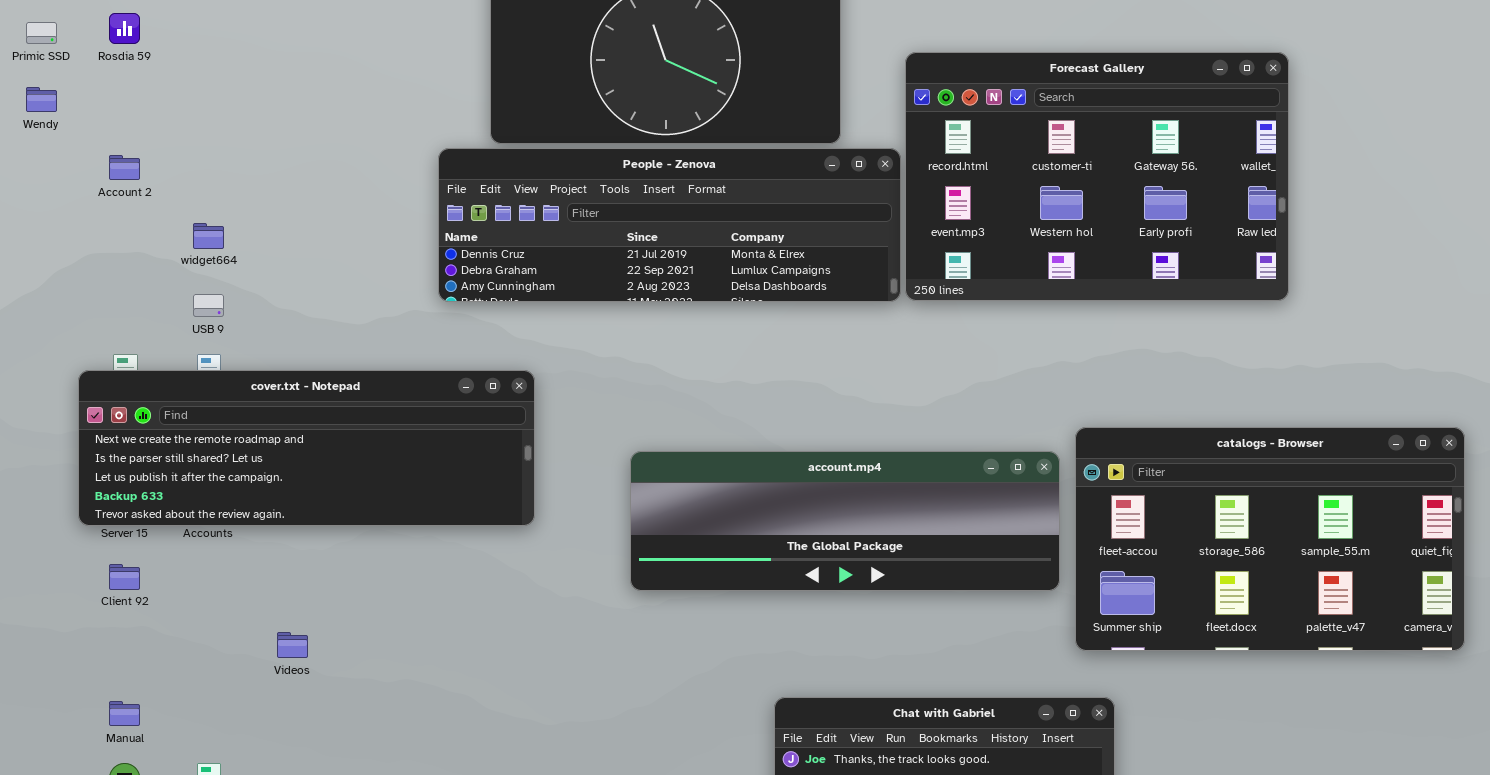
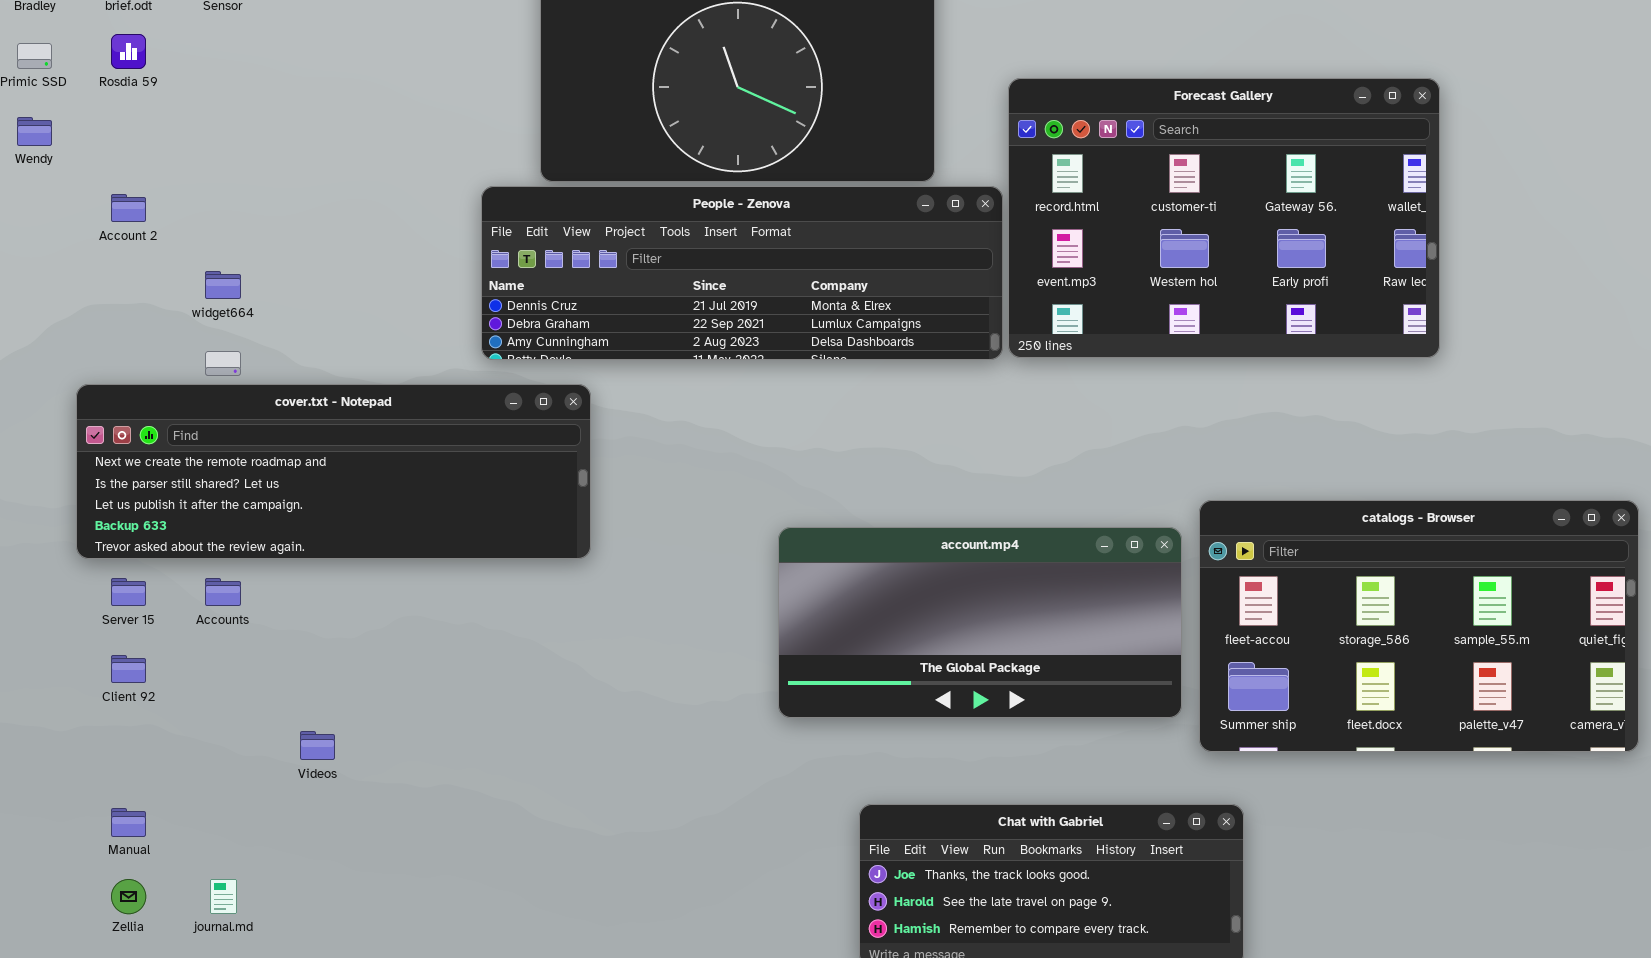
cover.txt - Notepad: [78,370,535,526] -> [76,384,591,559], moved
account.mp4: [630,451,1060,591] -> [778,527,1182,718], resized

